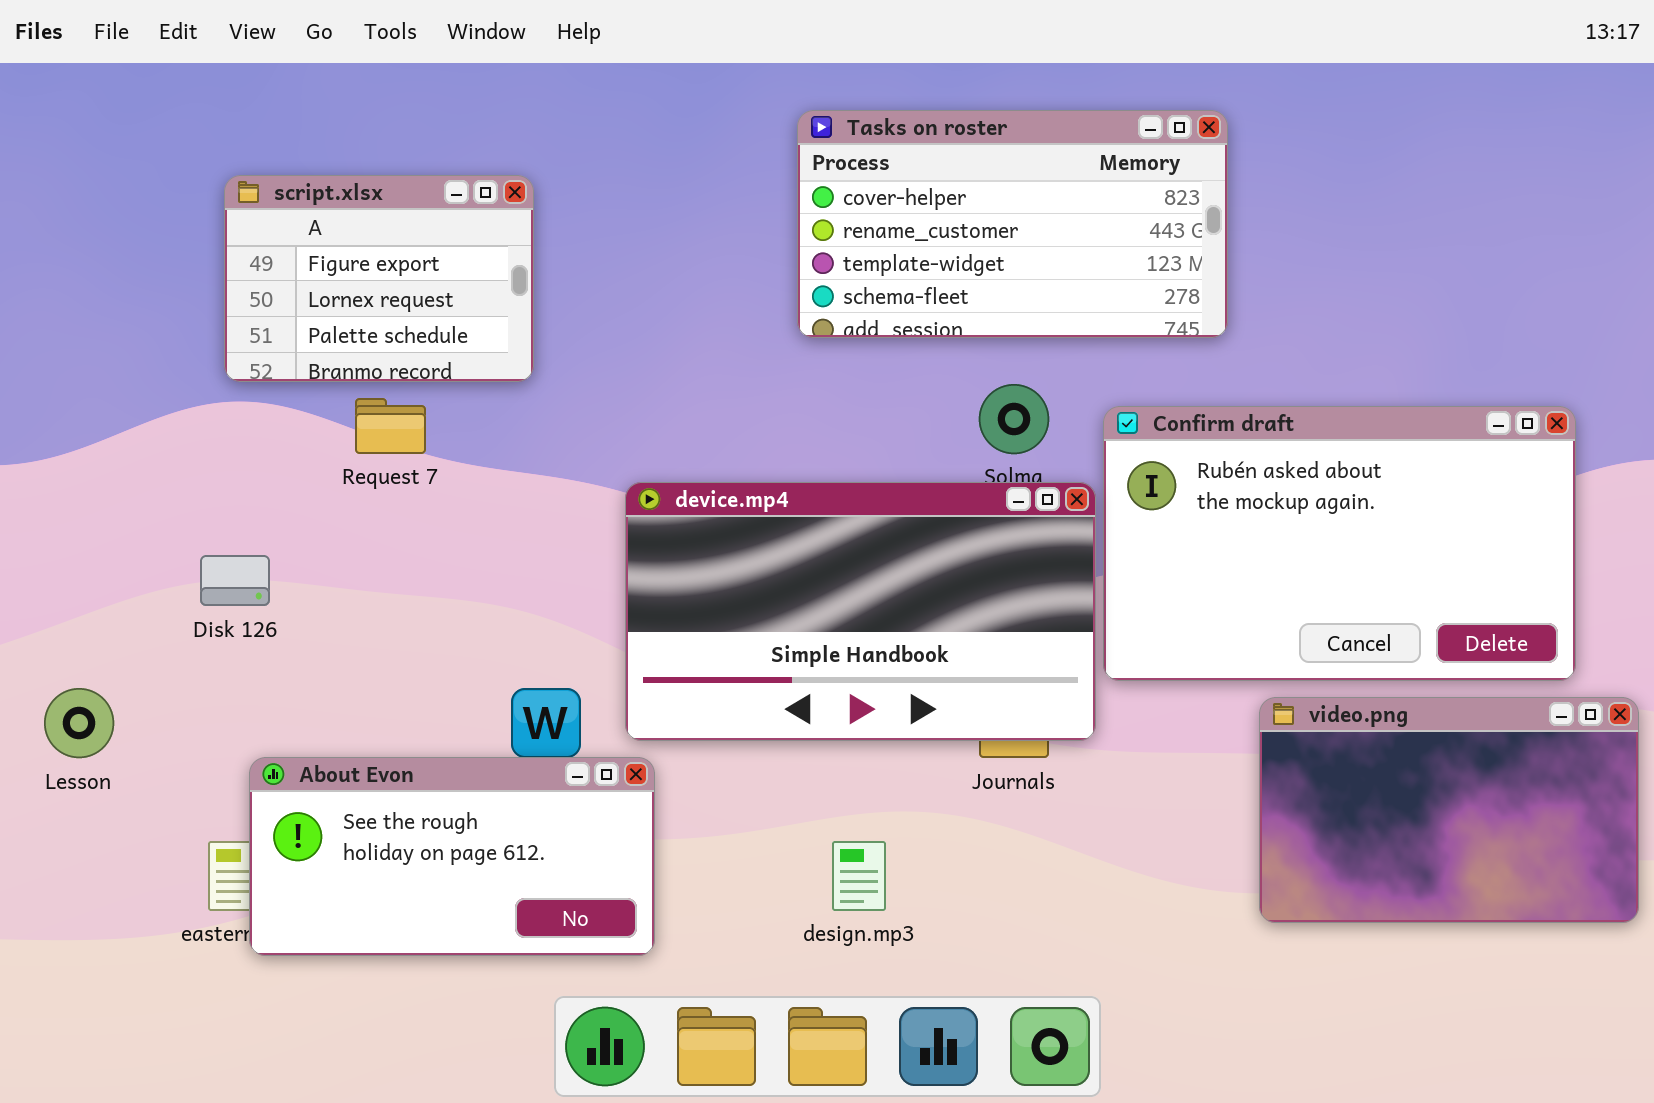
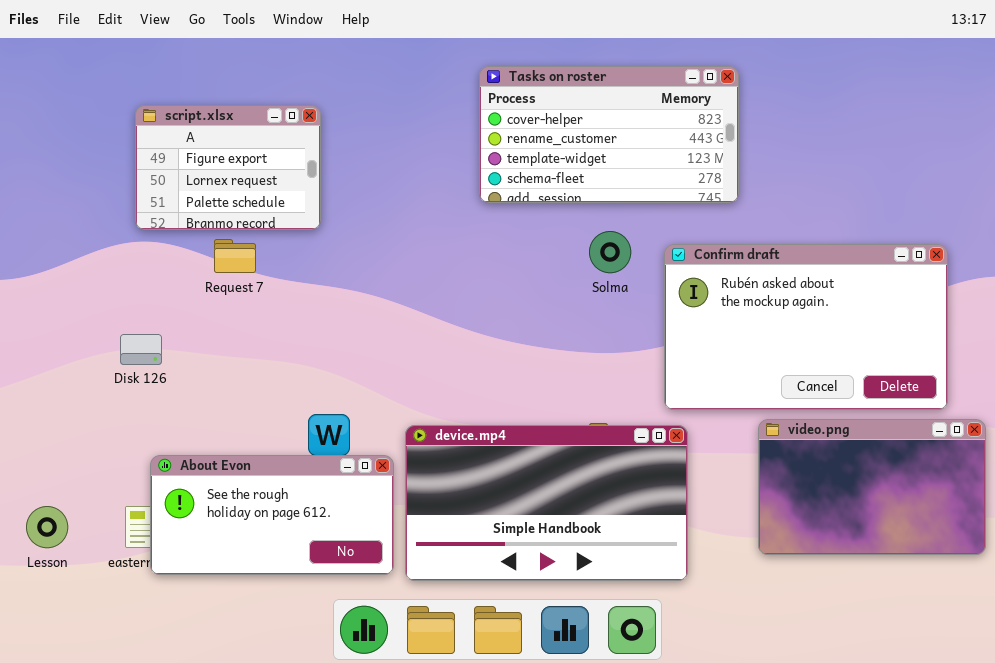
device.mp4: [625,482,1096,741] -> [405,425,688,581], moved
Lesson: [44,688,114,758] -> [26,506,68,548], moved

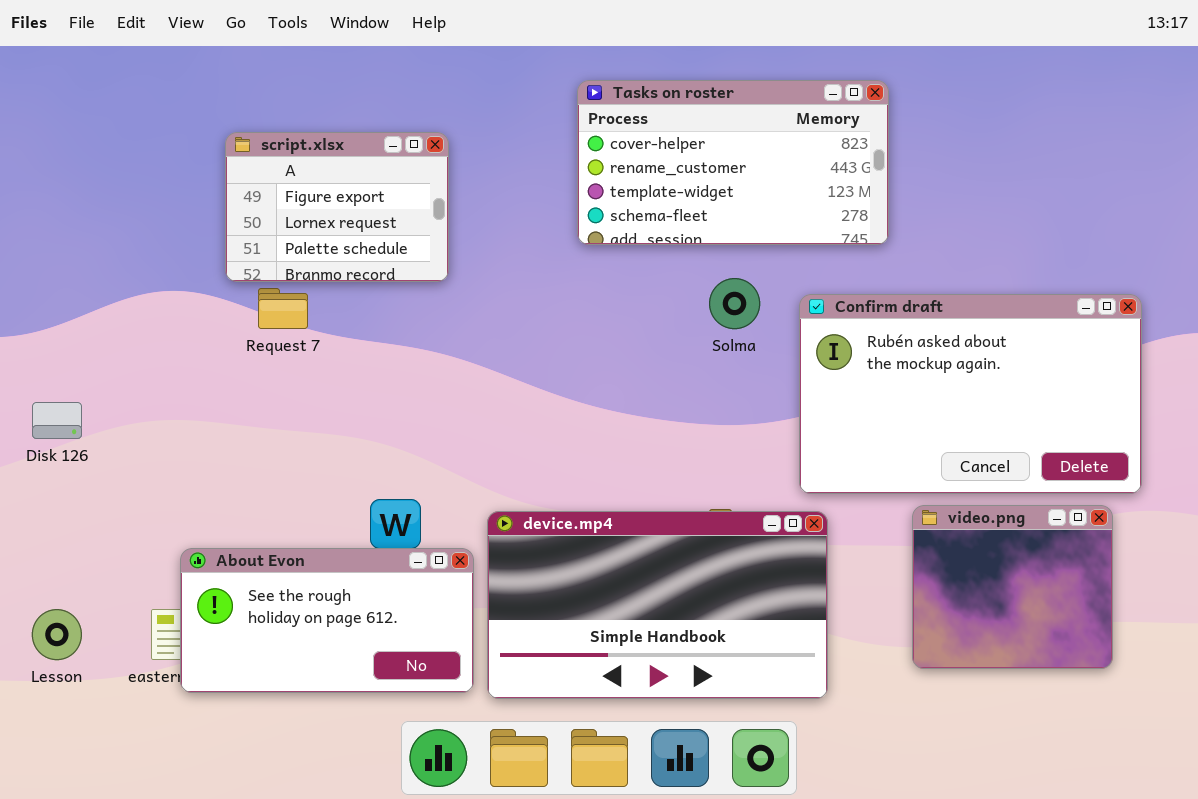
script.xlsx: [135,105,321,230] -> [225,132,449,282], moved
Disk 126: [120,334,162,365] -> [32,402,82,439], moved
video.png: [758,419,986,555] -> [912,505,1113,669], resized

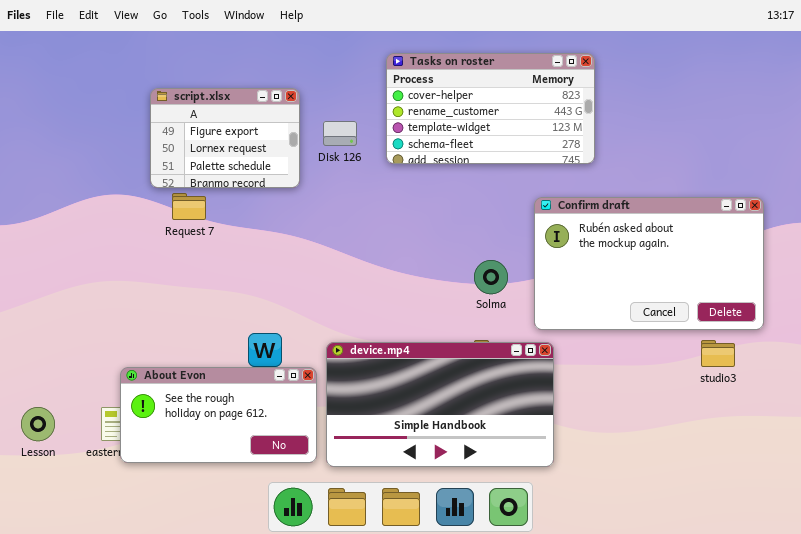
Solma: [709,278,760,329] -> [474,260,508,294], moved
Disk 126: [32,402,82,439] -> [323,121,357,146], moved
video.png: [912,505,1113,669] -> none, closed

